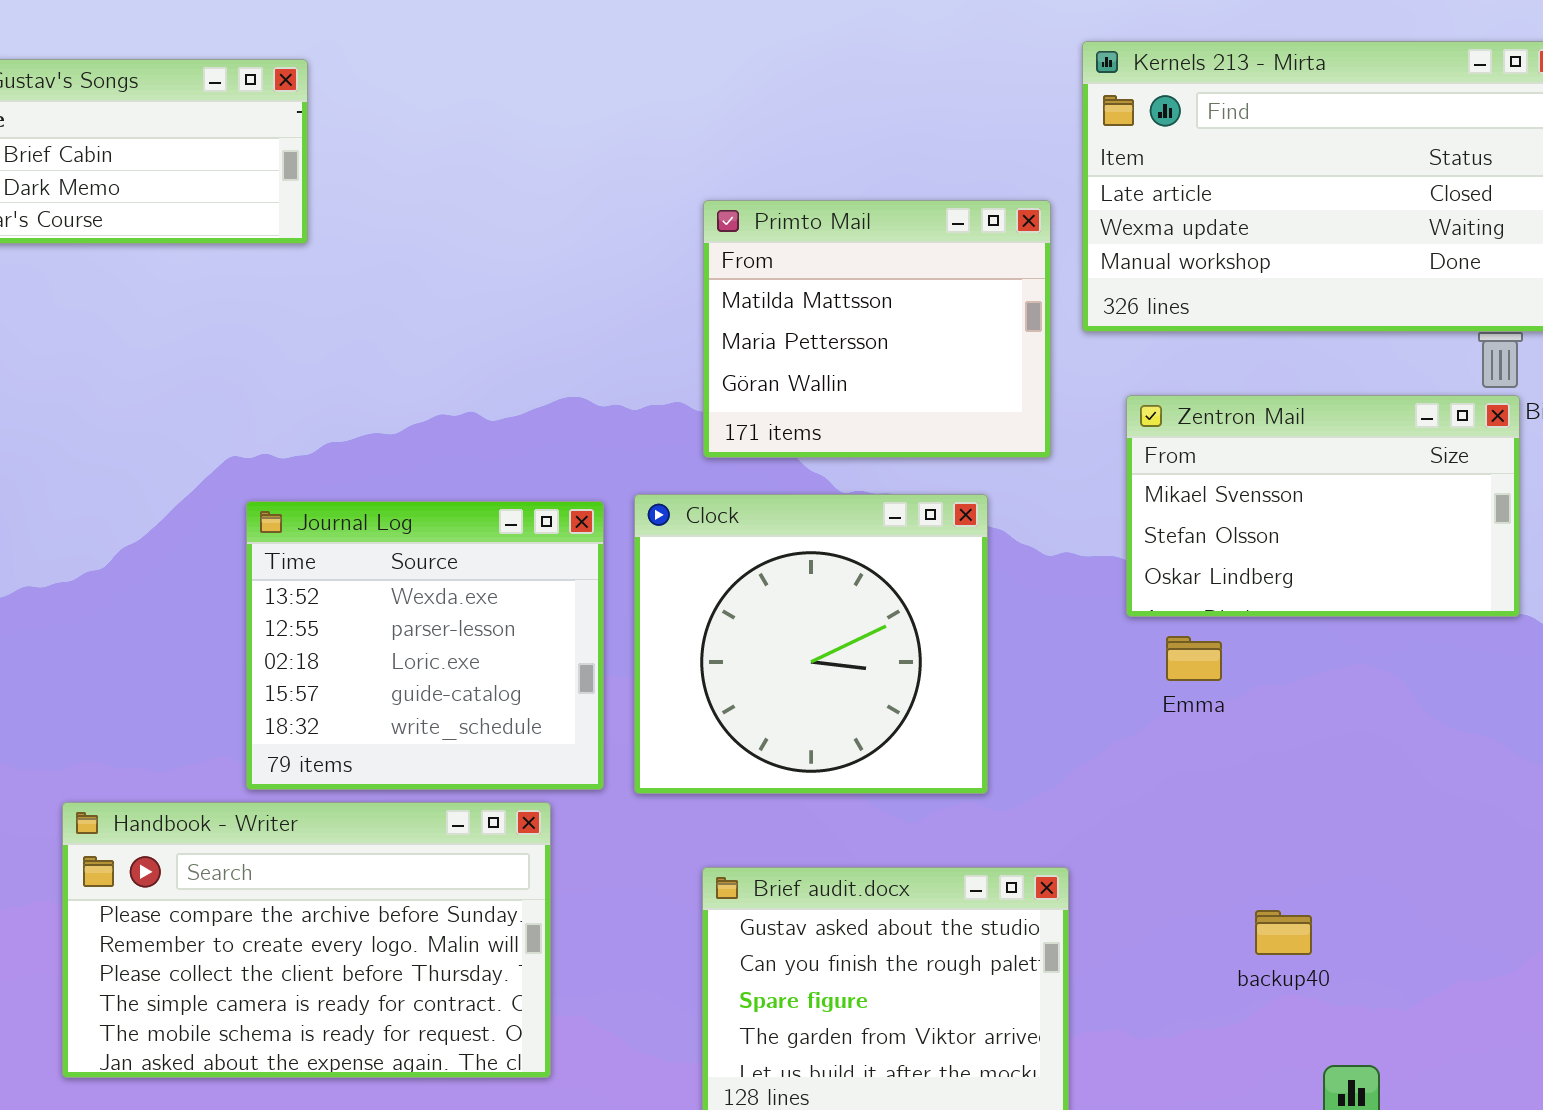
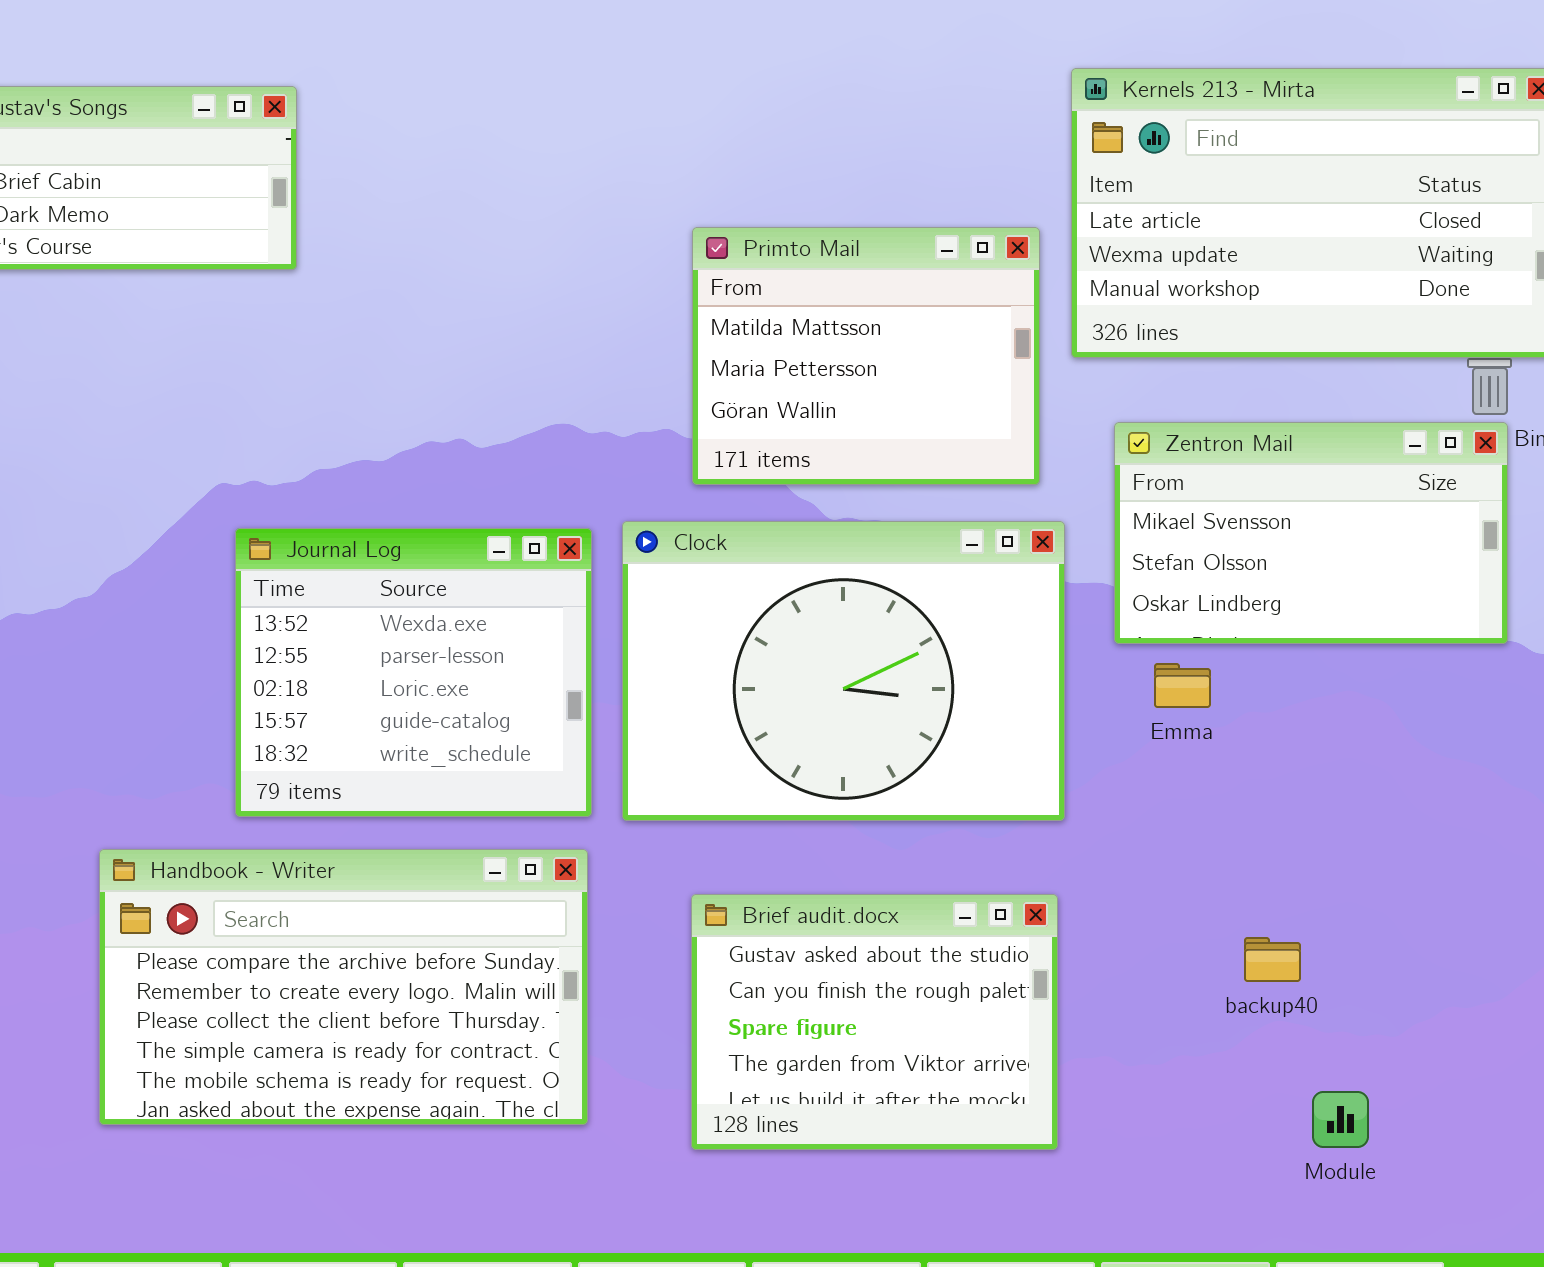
Clock: [634,494,988,794] -> [622,521,1065,821], resized
Handbook - Writer: [62,802,551,1078] -> [99,849,588,1125], moved

